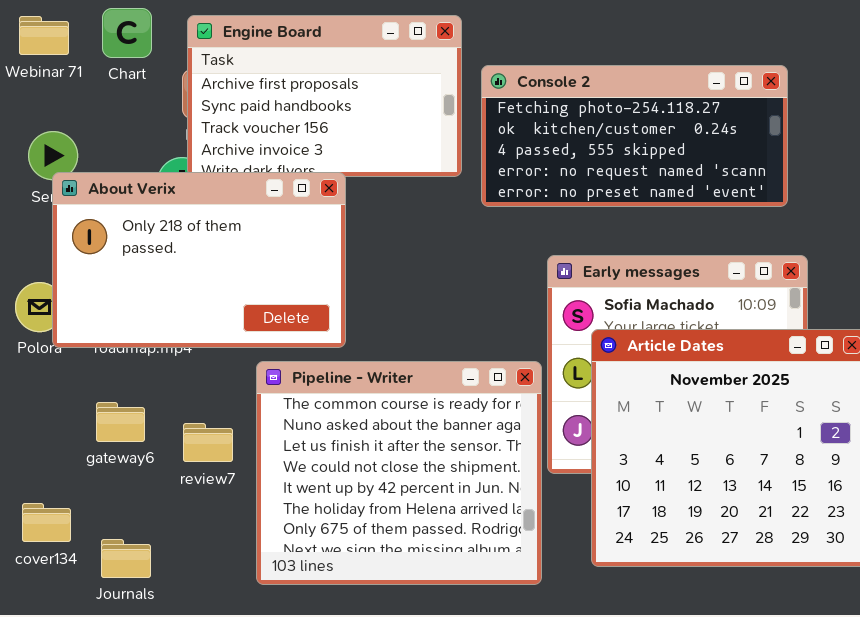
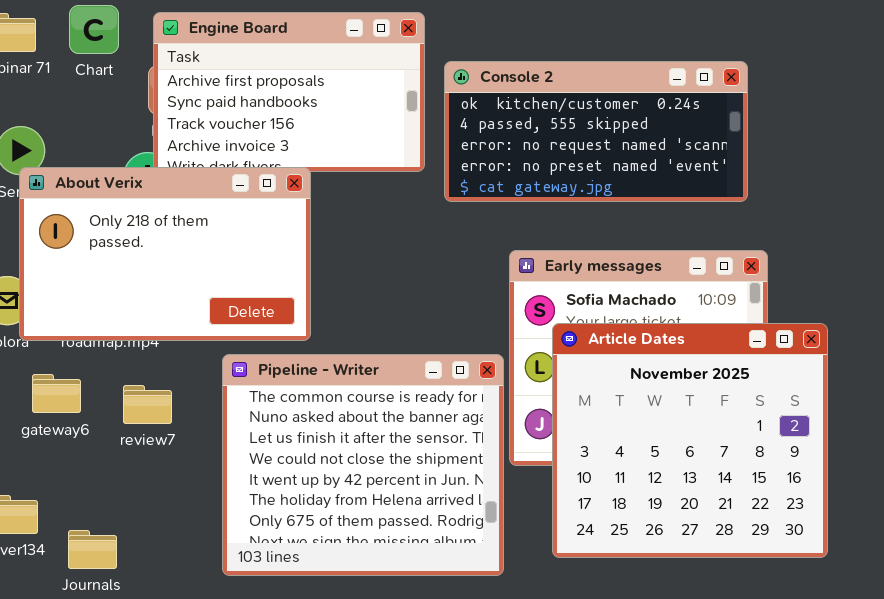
Console 2: [481,65,788,207] -> [444,61,748,202], scrolled down 1 row
gateway6: [96,402,145,442] -> [32,374,81,413], moved
review7: [183,423,233,462] -> [123,385,172,424], moved

